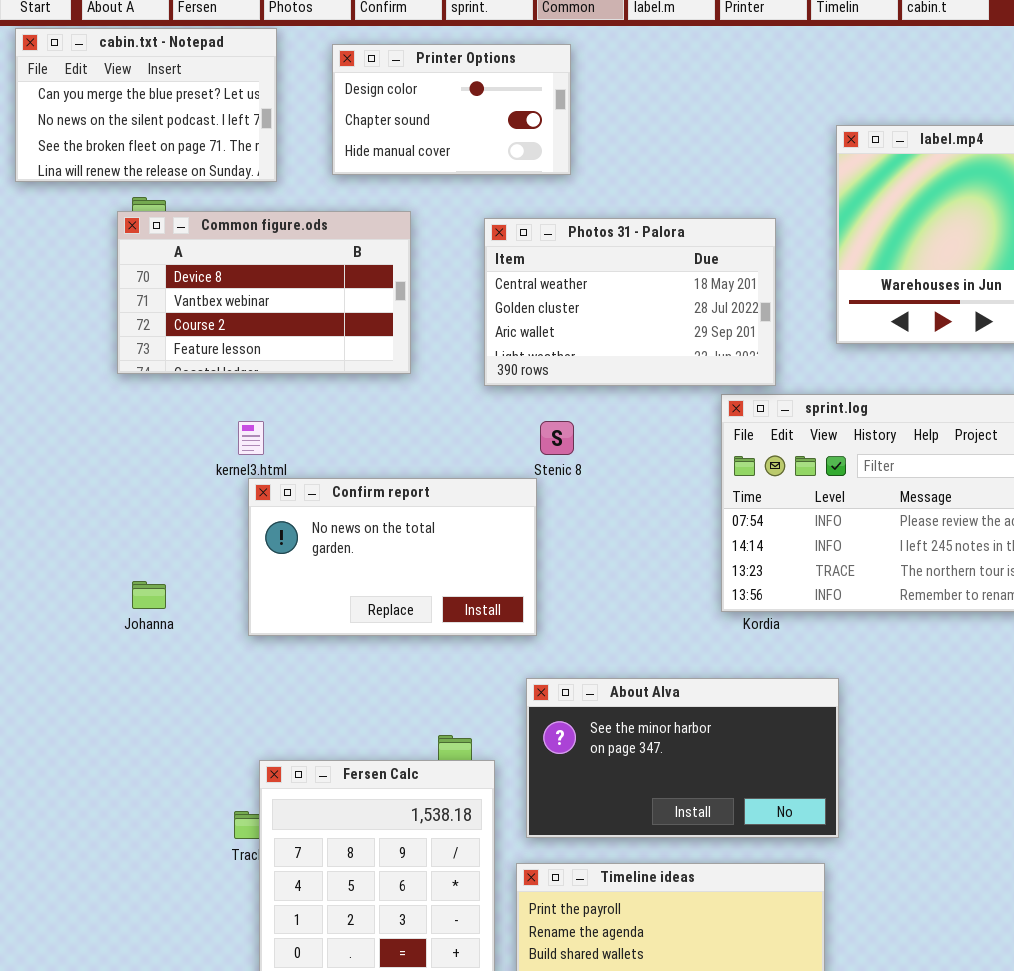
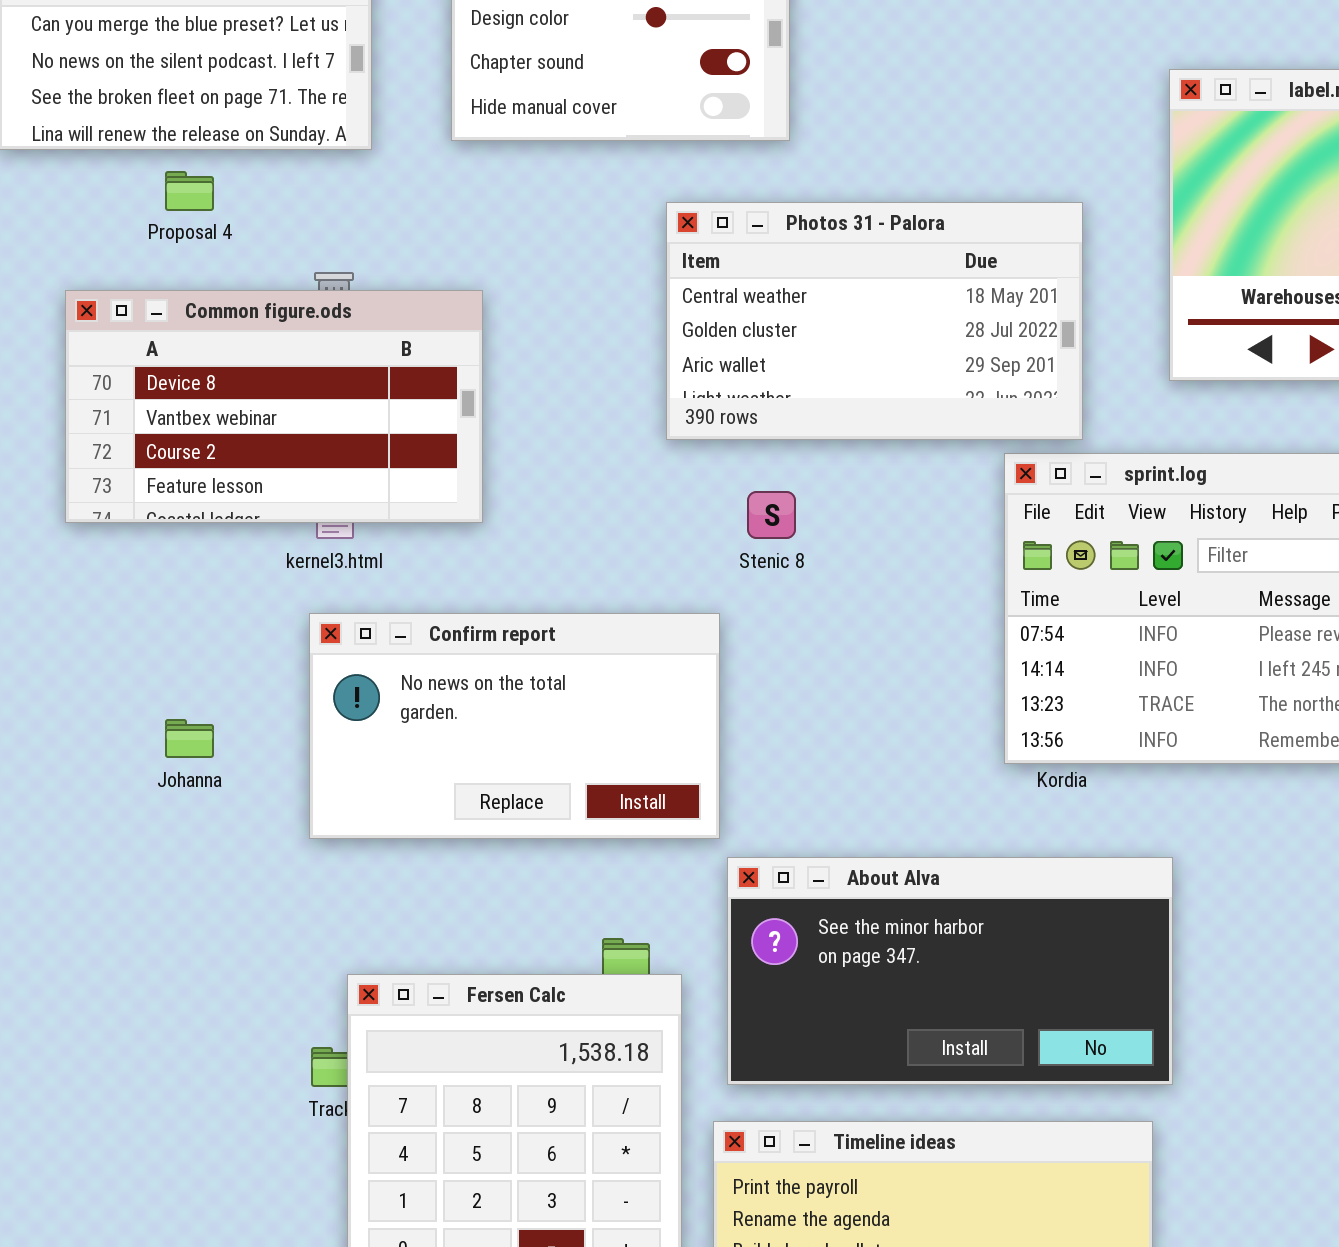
Common figure.ods: [117,211,411,374] -> [65,290,483,523], moved
Confirm report: [248,478,537,636] -> [309,613,720,839], moved

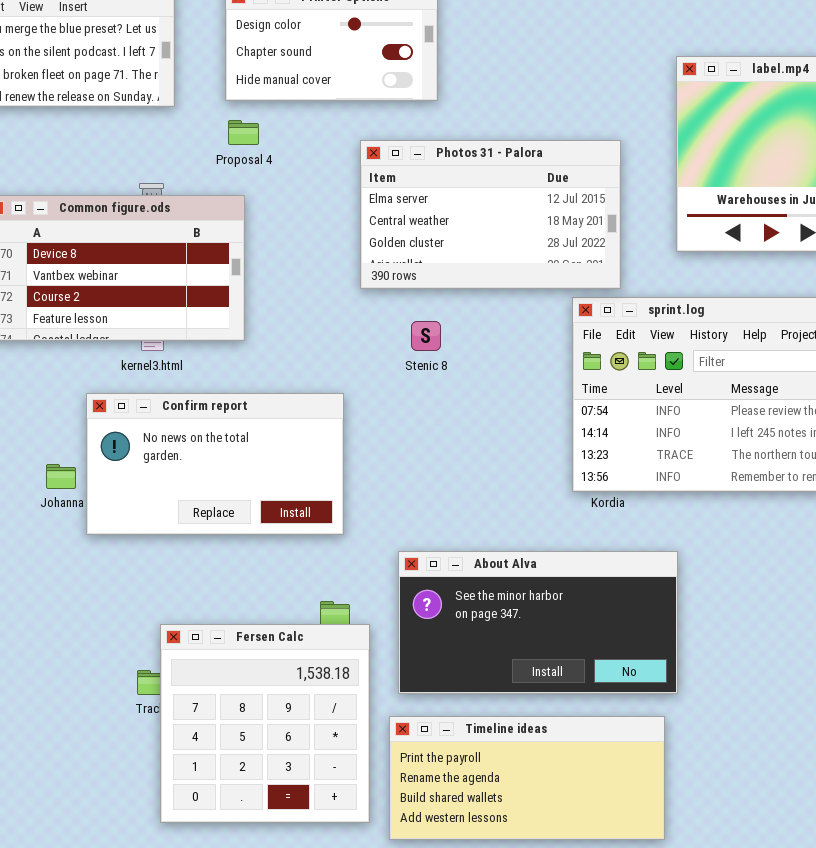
Proposal 4: [165,171,214,211] -> [228,120,259,145], moved
Photos 31 - Palora: [666,202,1083,440] -> [360,140,621,289], scrolled up 1 row
Confirm report: [309,613,720,839] -> [86,393,344,535], moved

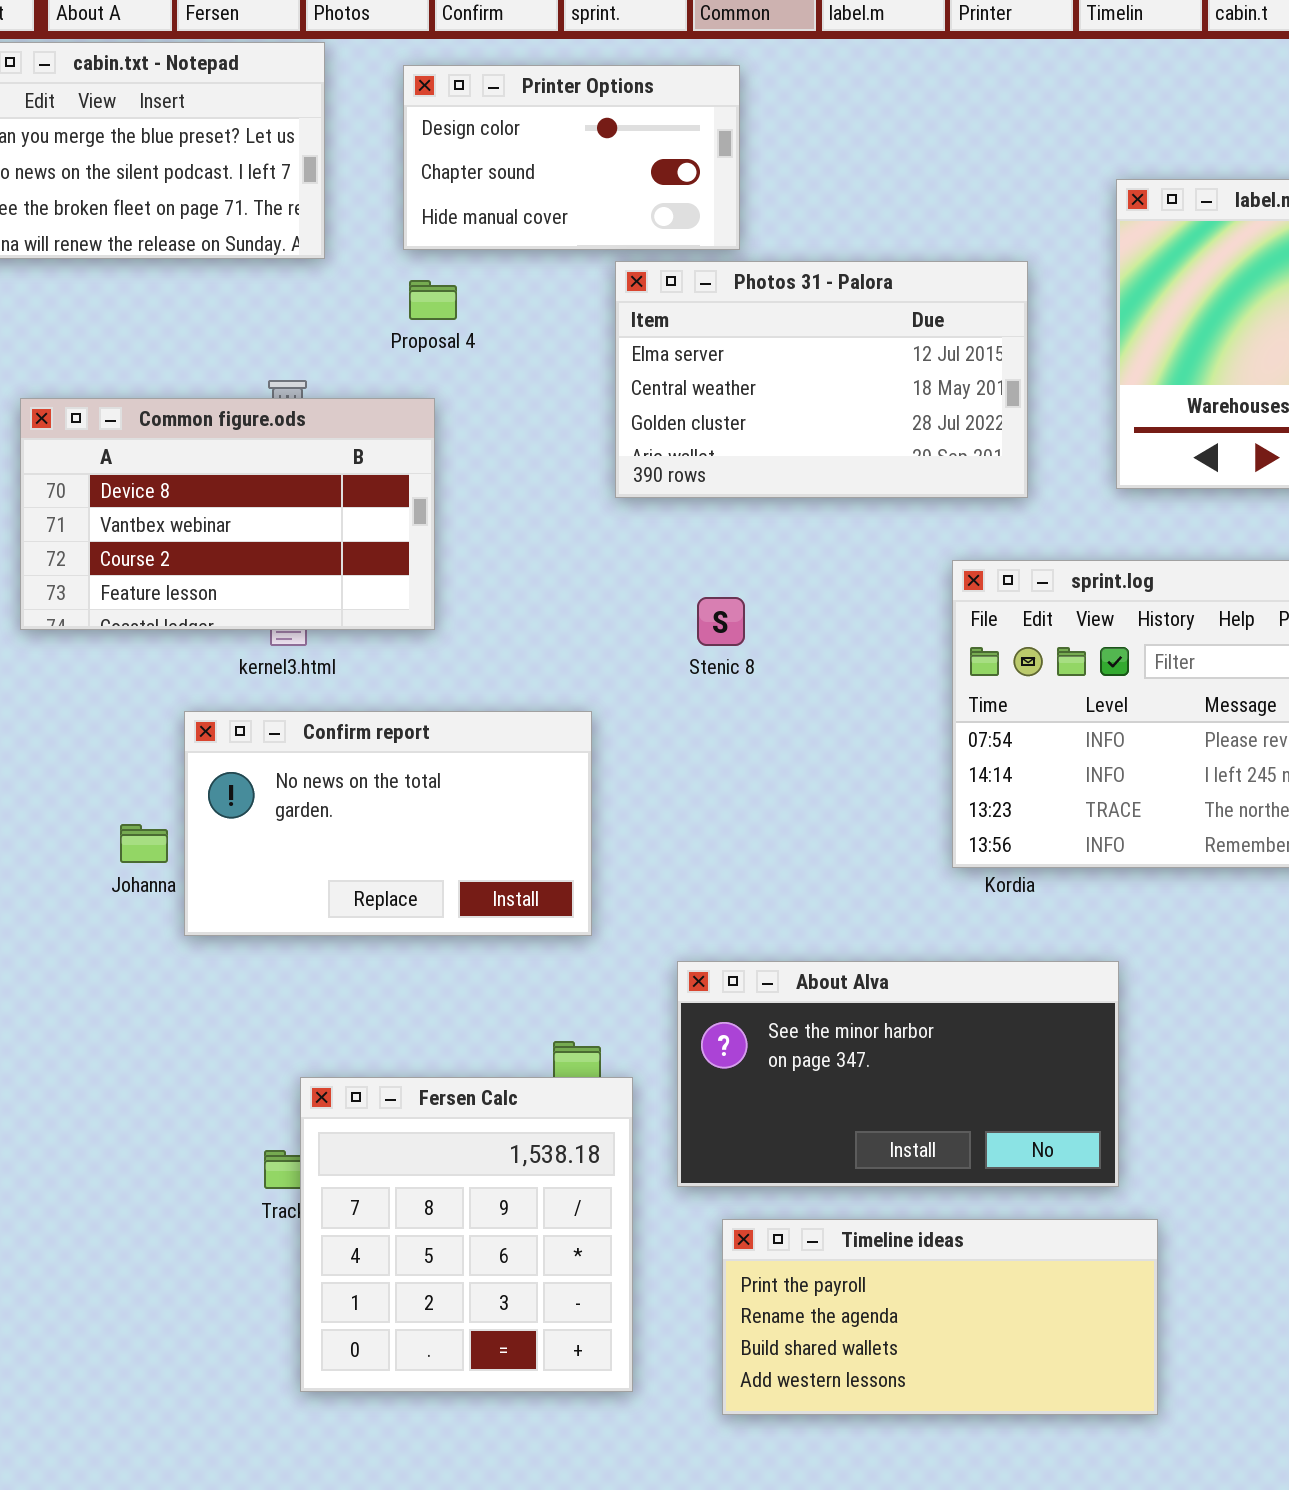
Photos 31 - Palora: [360,140,621,289] -> [615,261,1028,498], moved
Timeline ideas: [389,716,665,840] -> [722,1219,1158,1415], moved

